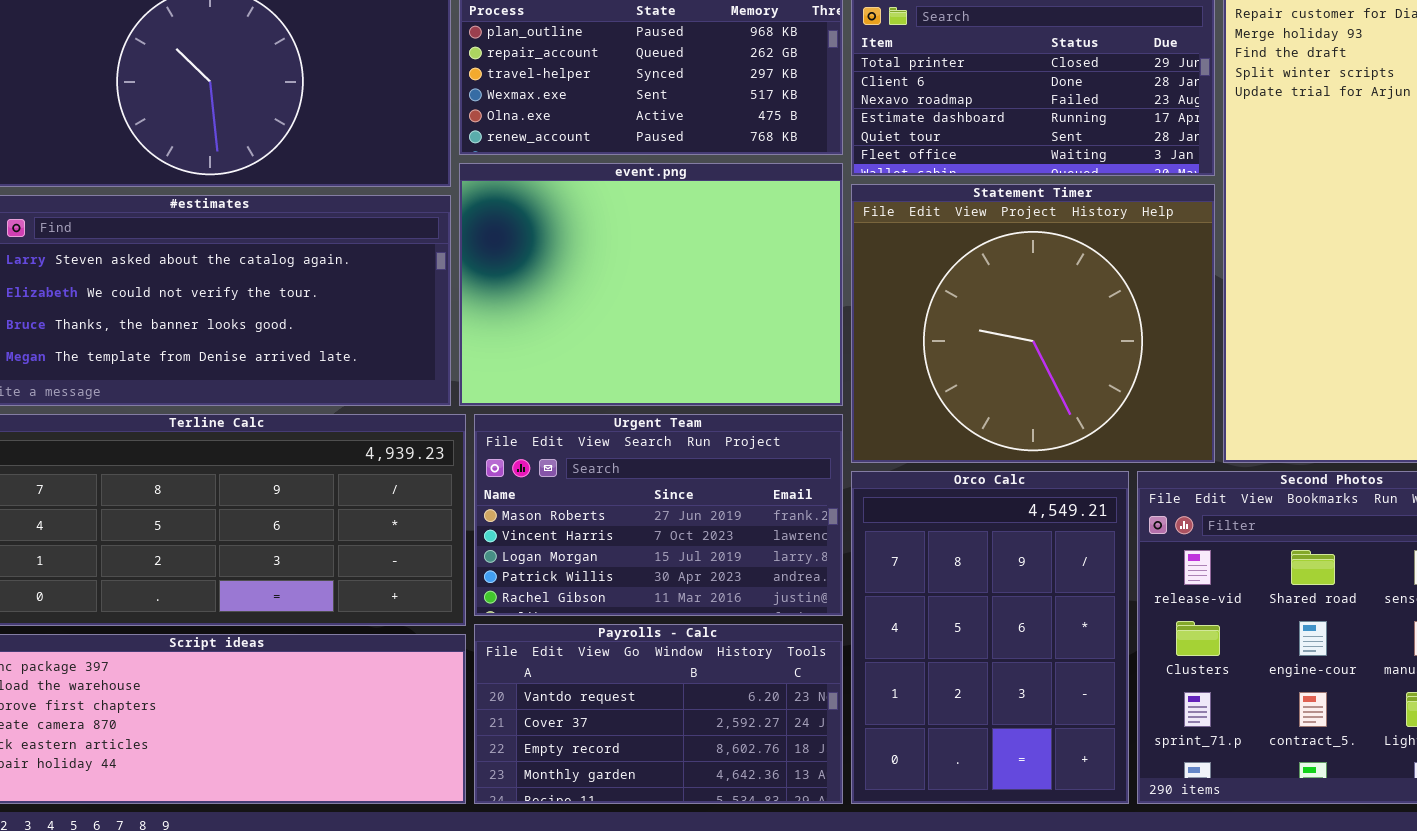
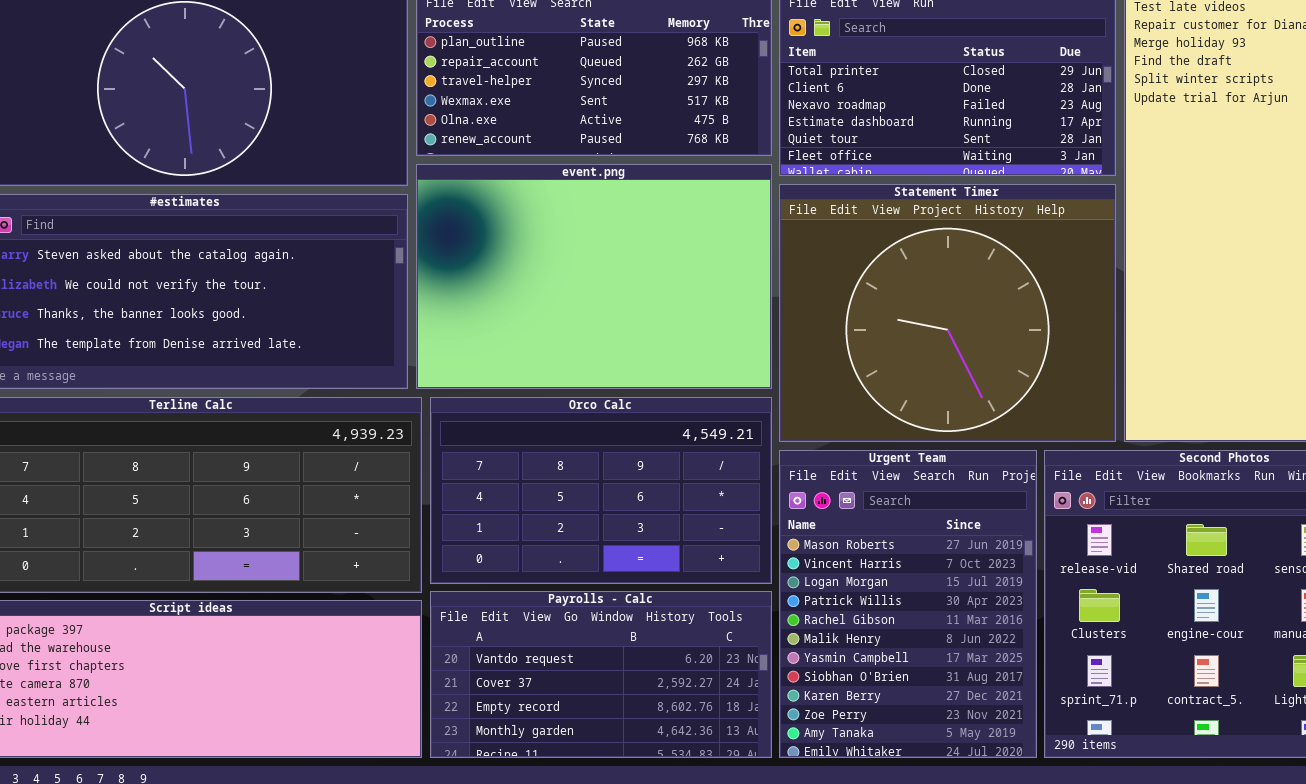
Urgent Team: [474,414,843,616] -> [779,450,1037,758], moved, resized
Orco Calc: [851,471,1129,804] -> [430,397,772,584], moved, resized

